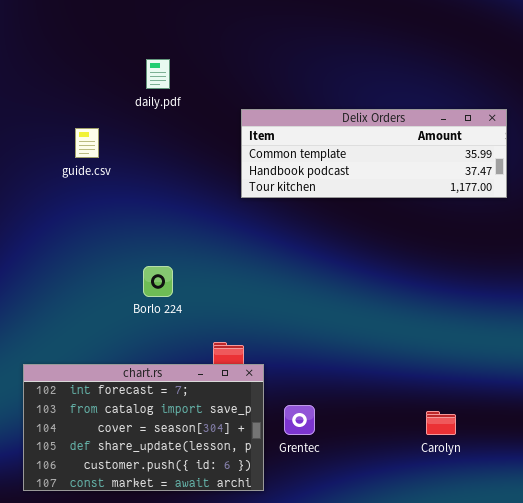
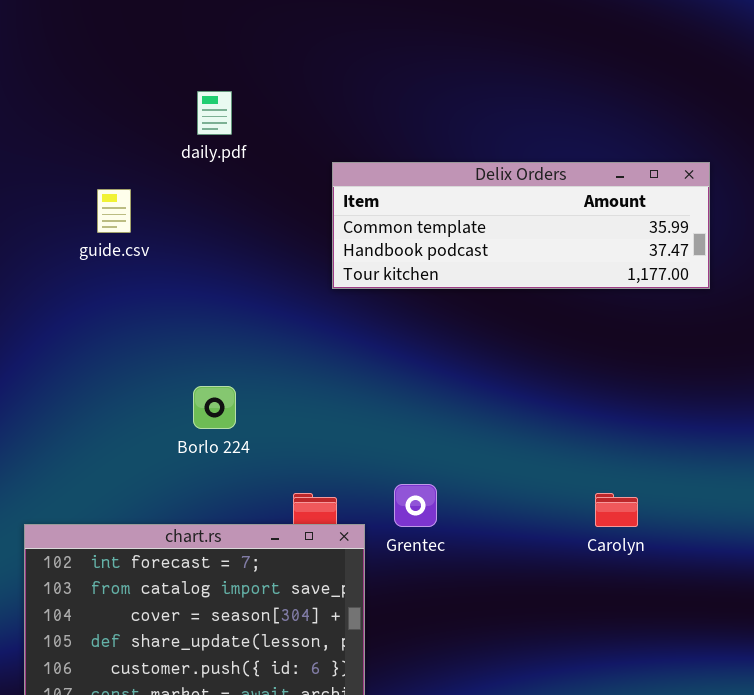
Grentec: [284,405,315,435] -> [394,484,437,527], moved
Carolyn: [426,411,456,435] -> [595,493,638,527], moved

